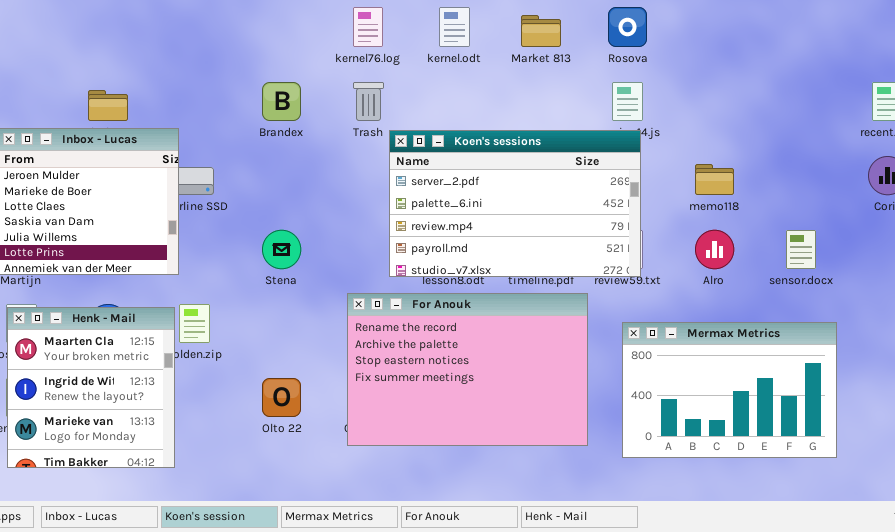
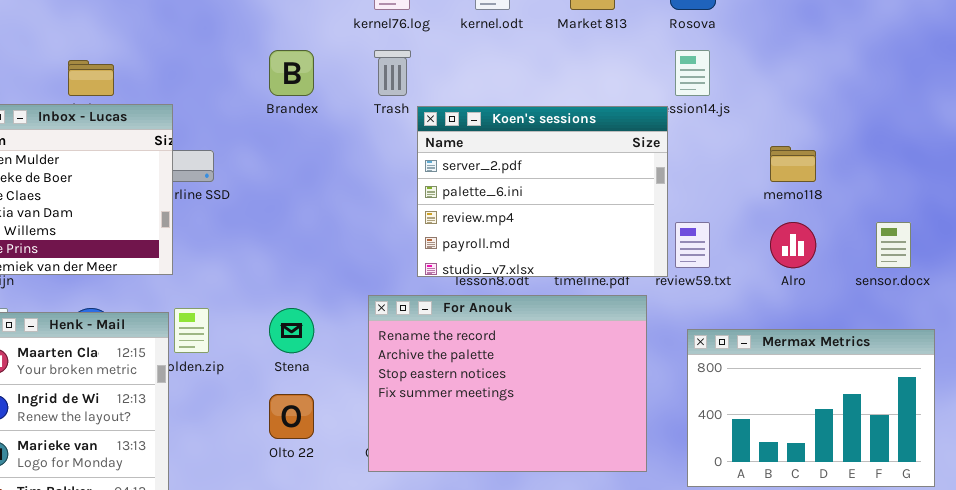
Koen's sessions: [389,130,641,277] -> [417,106,668,277], resized
Stena: [262,230,301,269] -> [269,308,314,353], moved

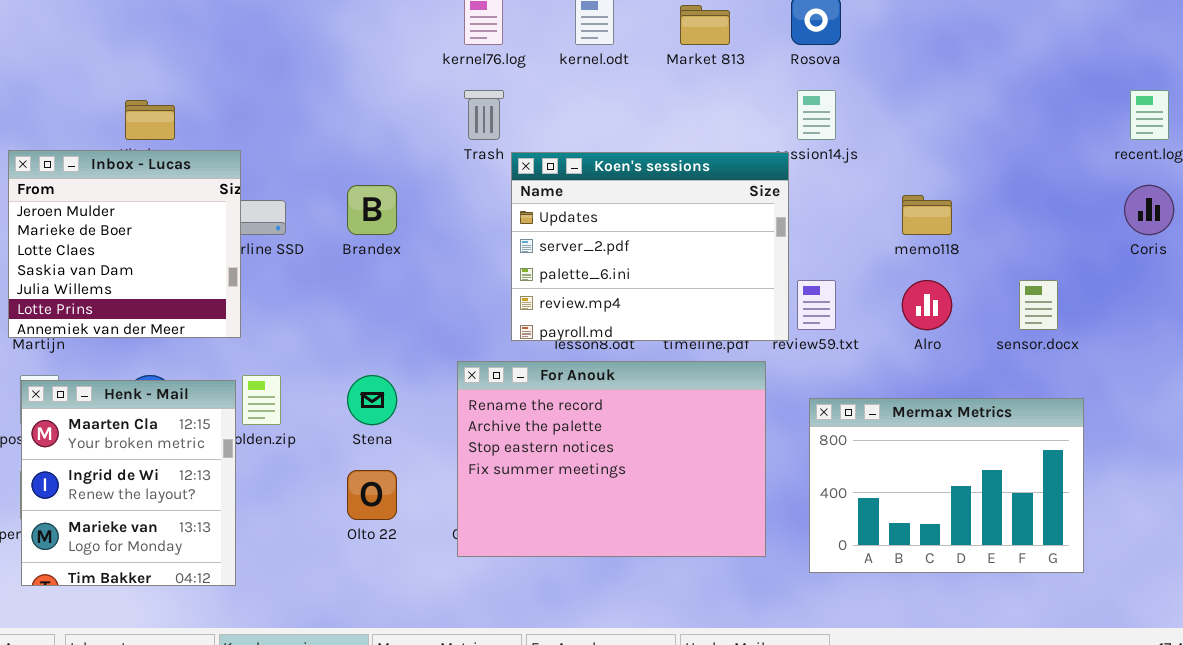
Brandex: [269,50,314,96] -> [347,185,397,235], moved
Koen's sessions: [417,106,668,277] -> [511,152,789,341], scrolled up 1 row

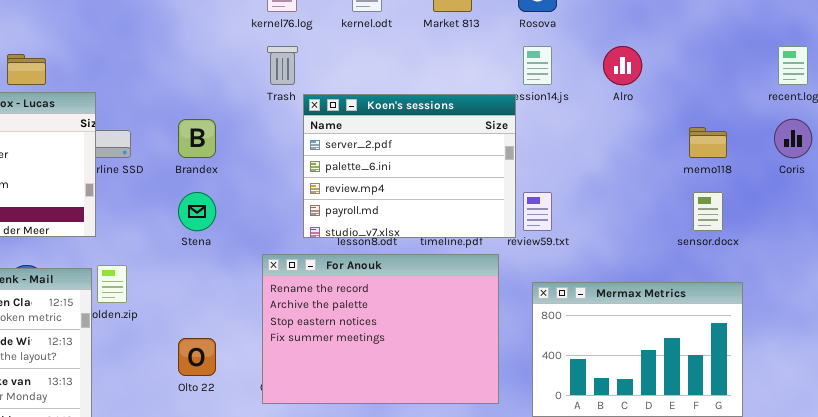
Koen's sessions: [511,152,789,341] -> [303,94,516,238], scrolled down 1 row
memo118: [902,195,952,235] -> [689,127,727,158], moved
Alro: [902,280,952,330] -> [603,46,642,85], moved
Stena: [347,375,397,425] -> [178,192,216,231], moved

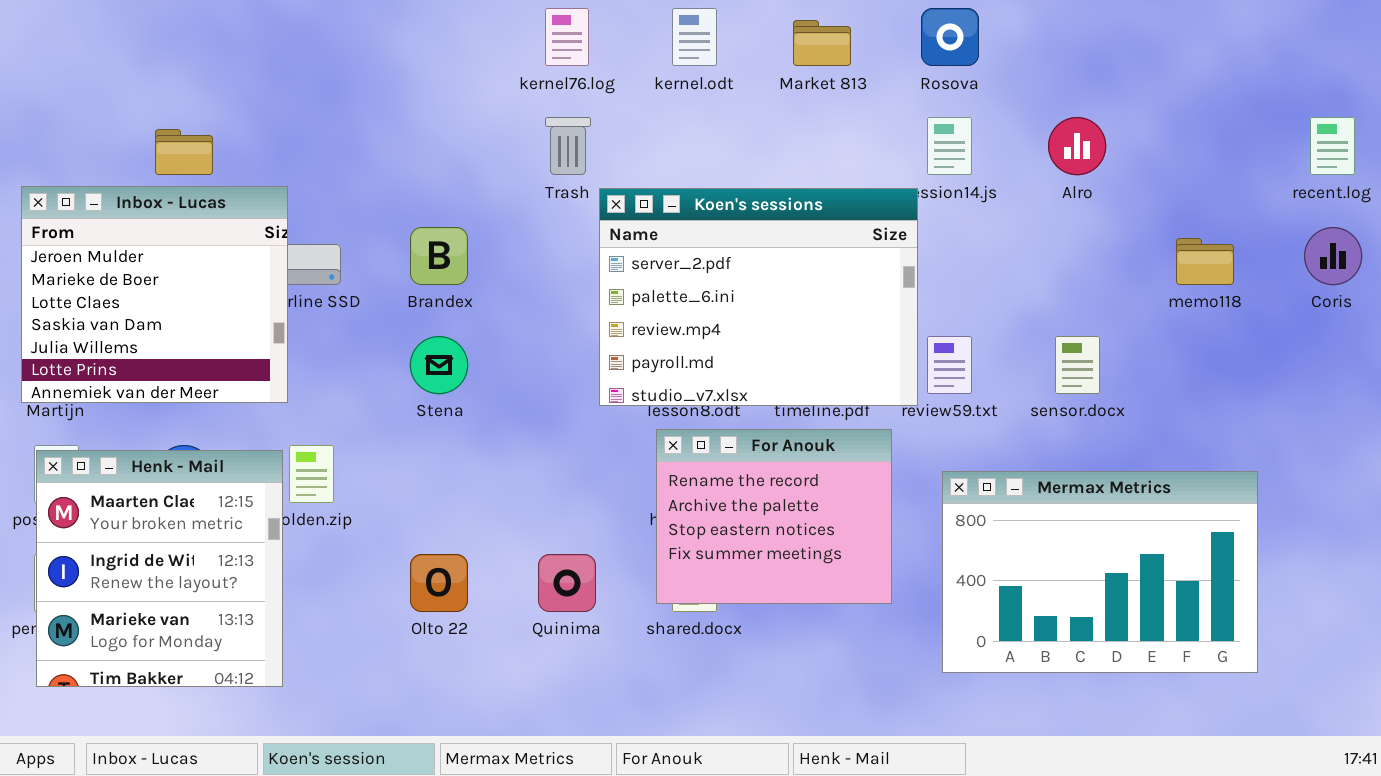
sensor.docx: [693,192,723,231] -> [1055,336,1100,394], moved
For Anouk: [262,254,499,404] -> [656,429,892,604], resized

